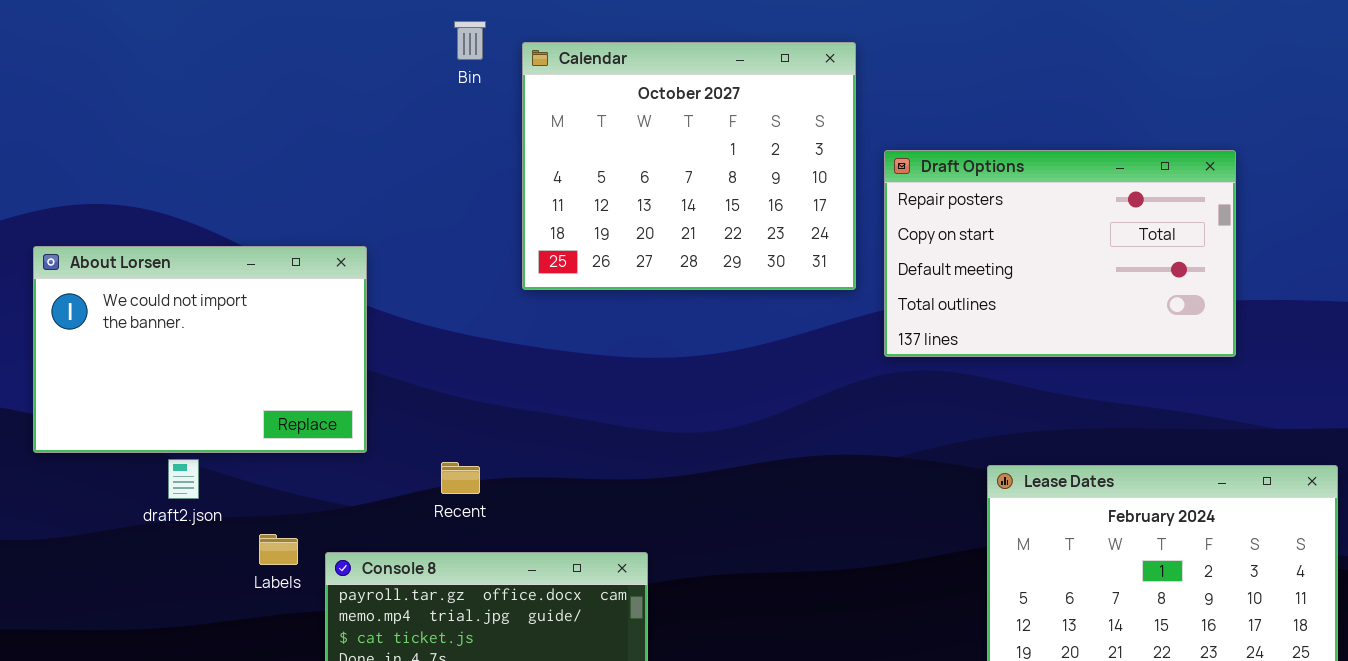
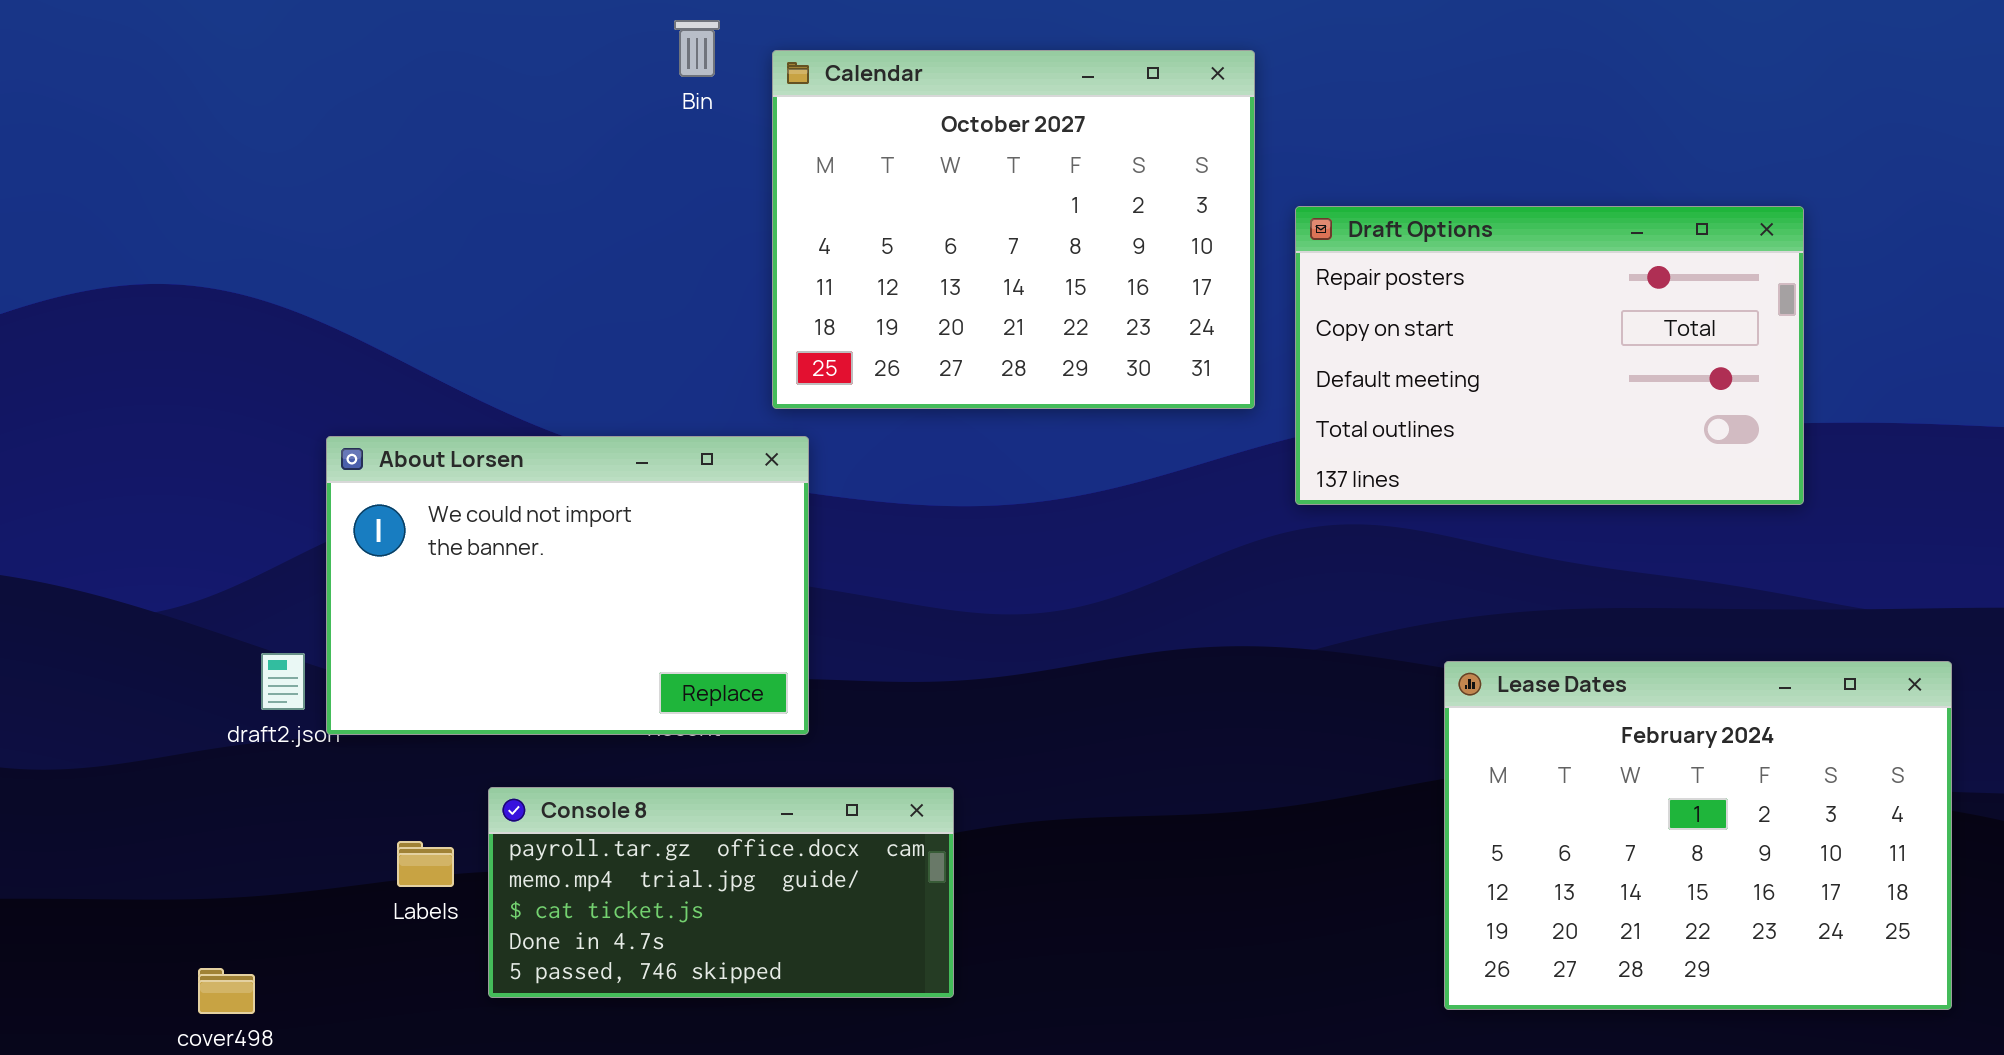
About Lorsen: [33,246,367,453] -> [326,436,809,735], moved
Labels: [259,534,298,565] -> [397,841,454,887], moved

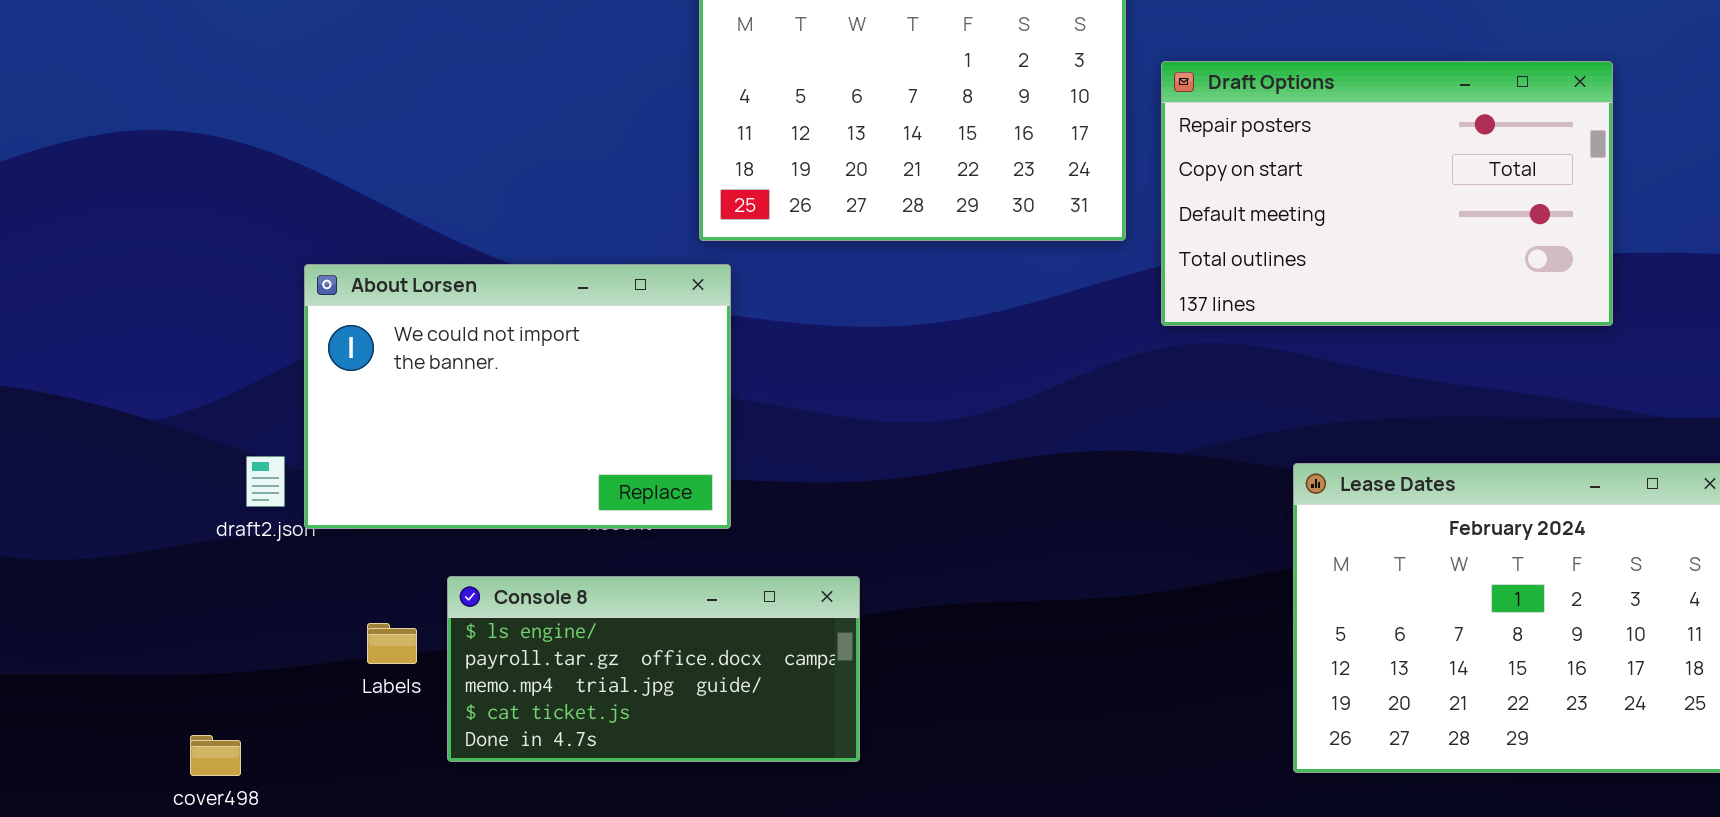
Console 8: [488,787,954,998] -> [447,576,860,762], scrolled up 1 row

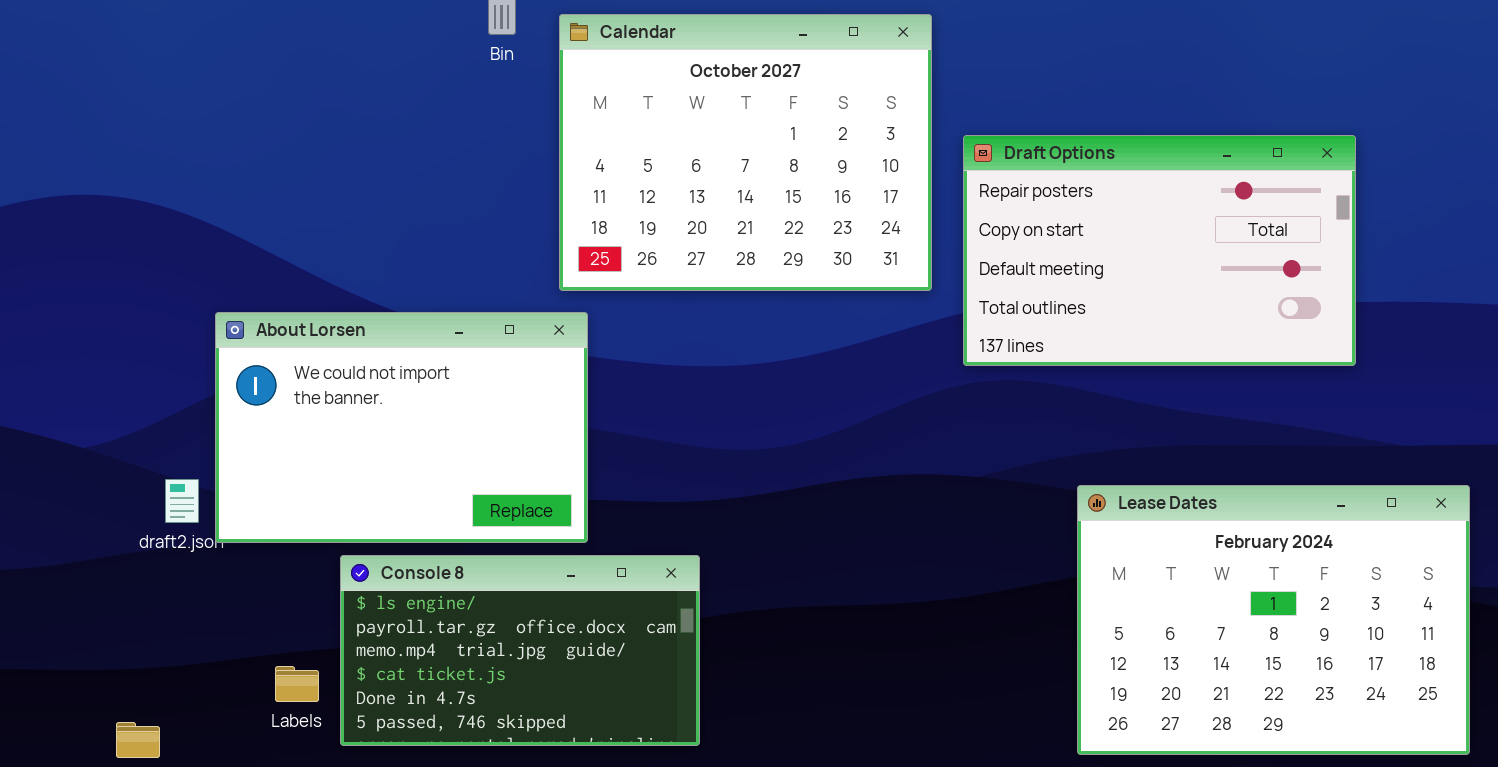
Console 8: [447,576,860,762] -> [340,555,700,746], resized
Labels: [367,623,417,664] -> [275,666,319,702], moved

